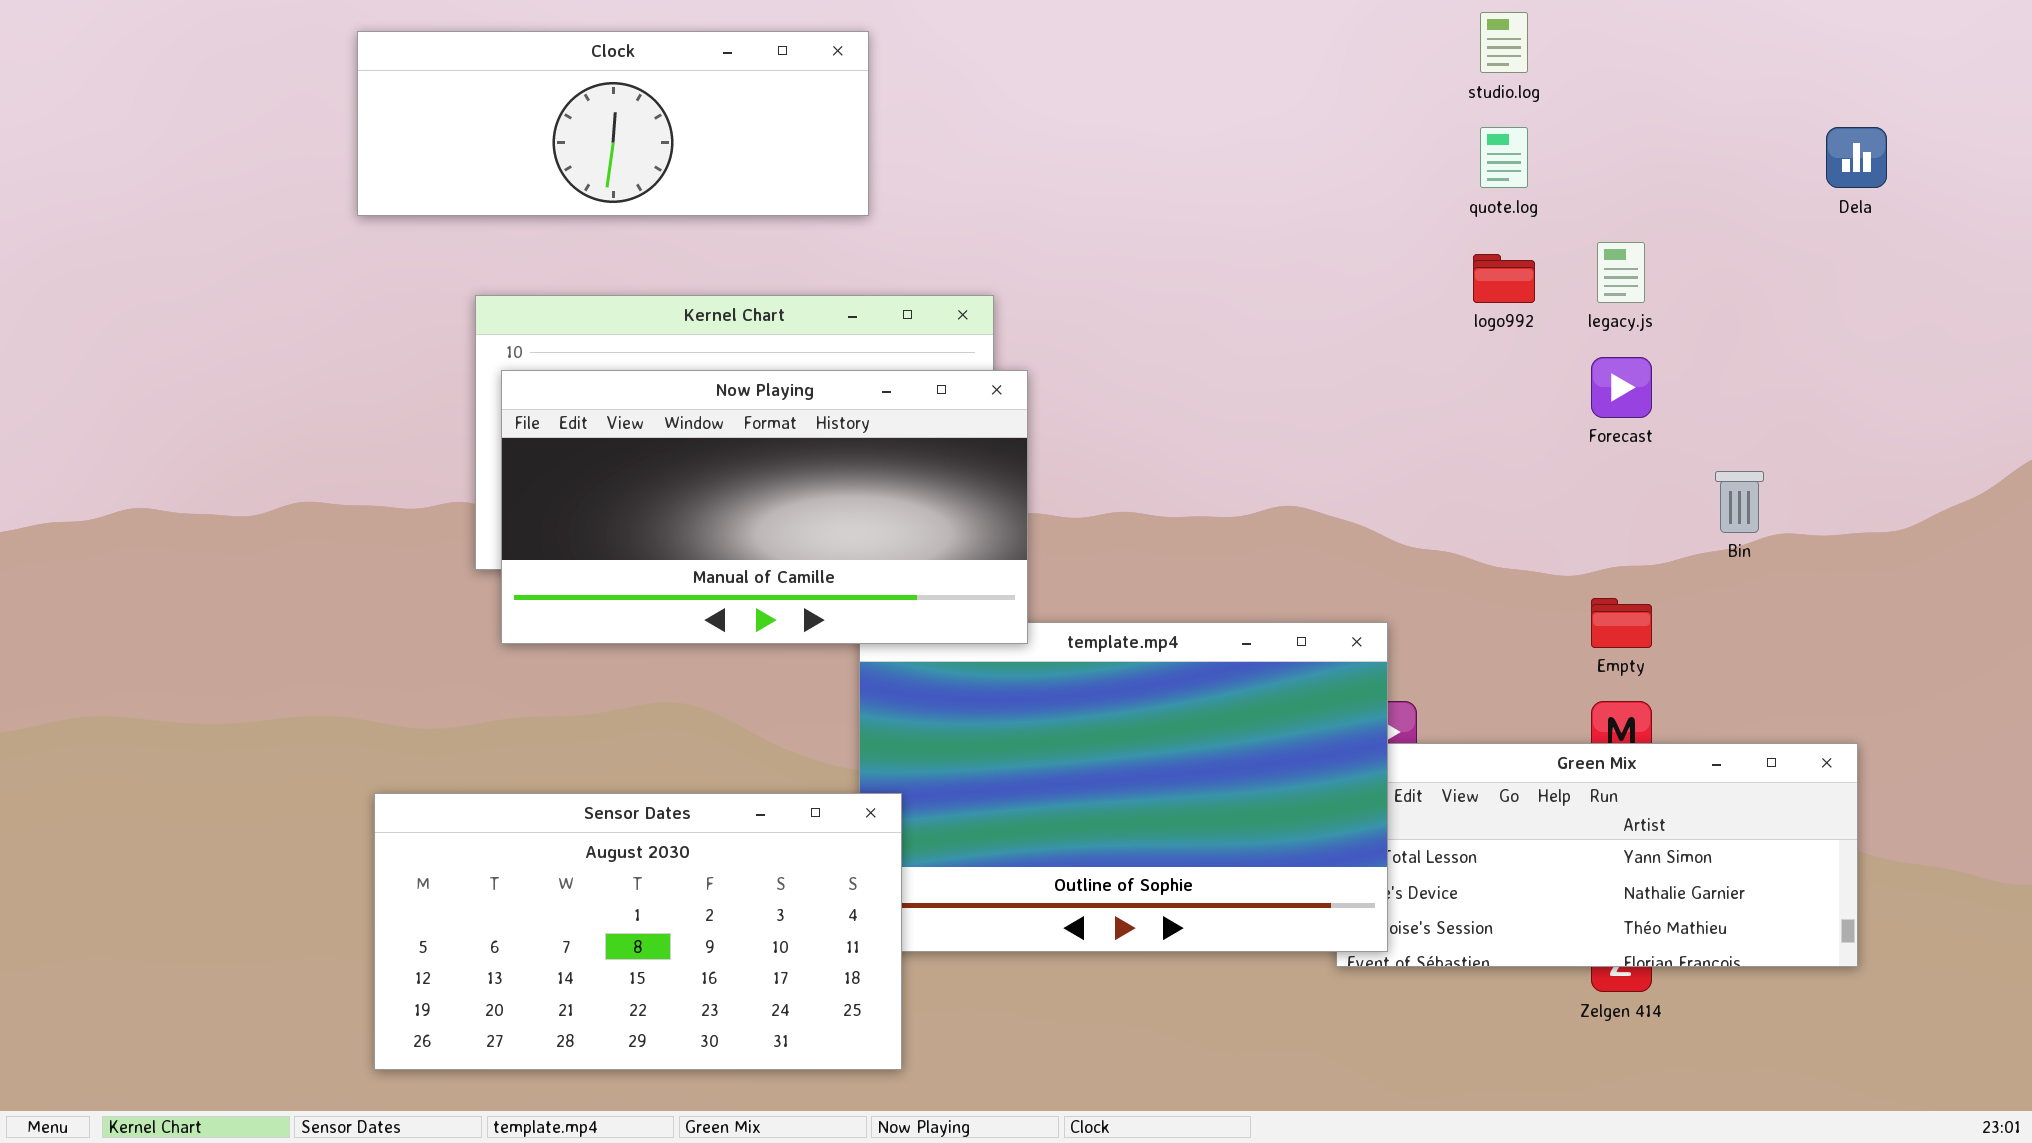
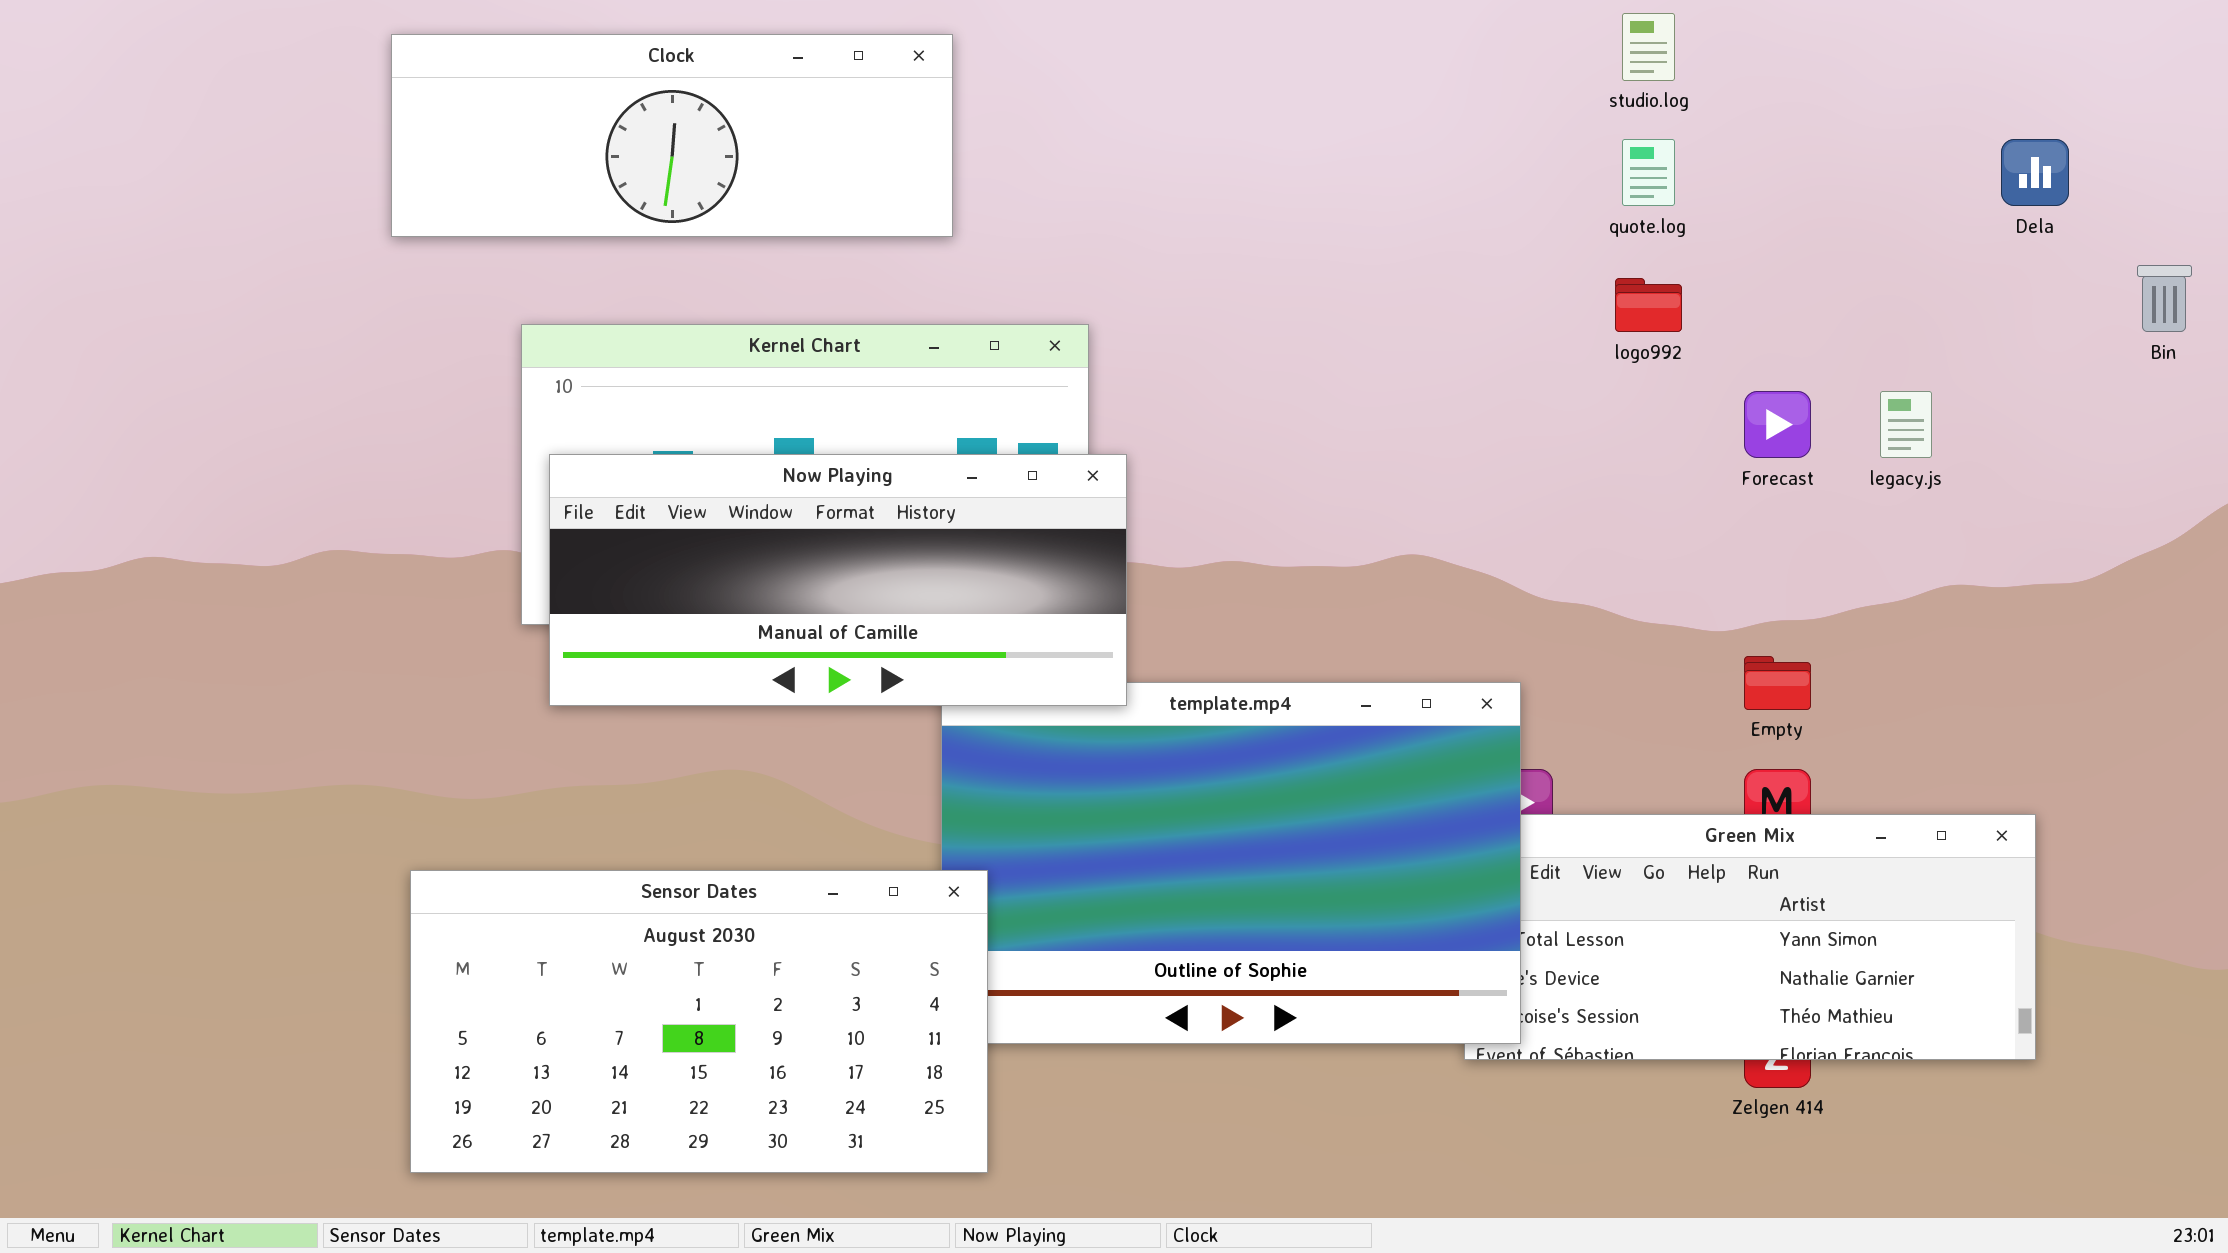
legacy.js: [1597,242,1645,303] -> [1880,391,1932,458], moved
Now Playing: [501,370,1028,644] -> [549,454,1127,706], resized
Bin: [1715,471,1764,533] -> [2137,265,2192,332], moved

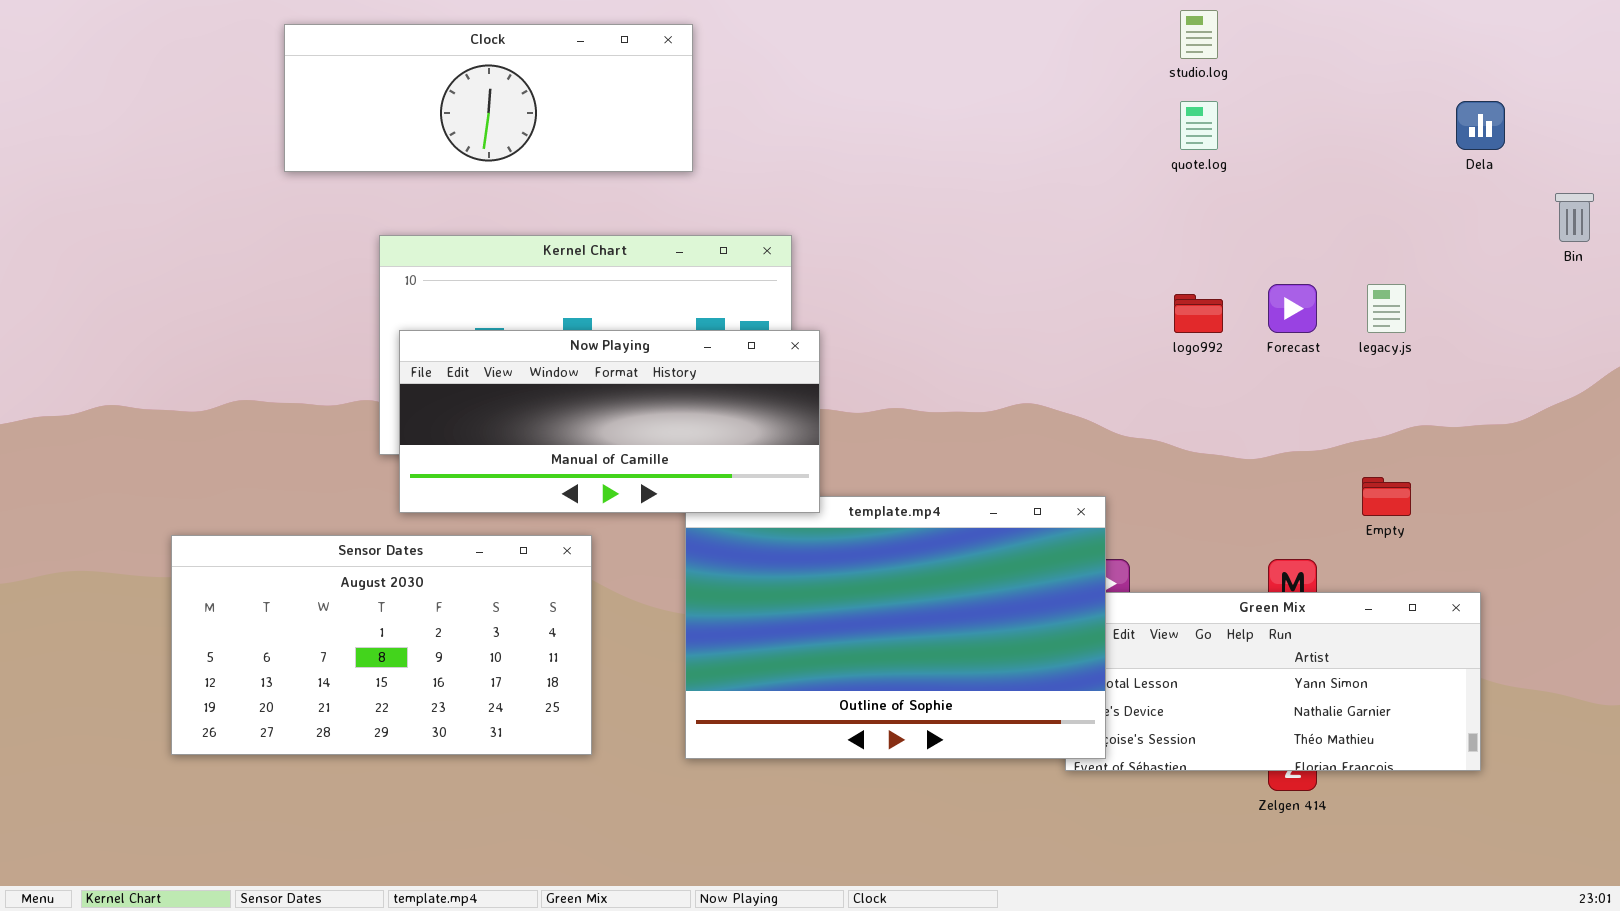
logo992: [1615,278,1682,332] -> [1174,294,1223,333], moved
Empty: [1744,656,1811,710] -> [1362,477,1411,516], moved
Sensor Dates: [410,870,988,1173] -> [171,535,592,755], moved

